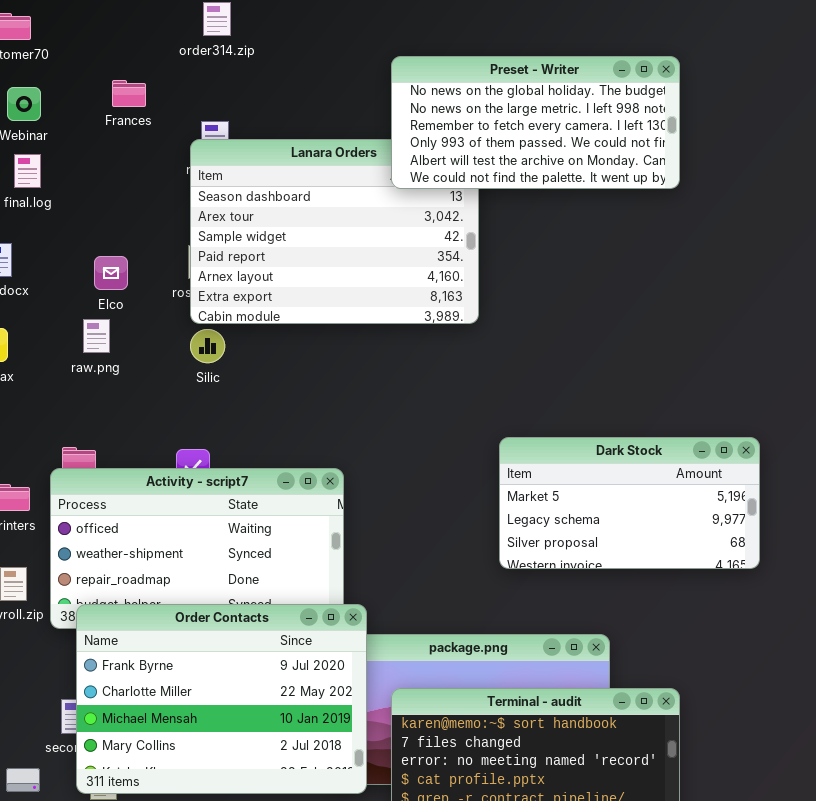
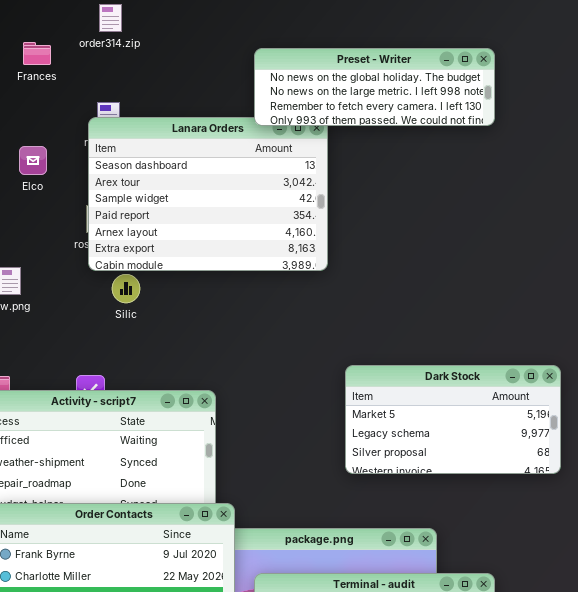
Preset - Writer: [391,56,680,189] -> [254,48,495,126], resized
Frances: [112,80,146,107] -> [23,42,51,65], moved
Elco: [94,256,128,290] -> [19,146,47,175], moved
Silic: [190,329,225,363] -> [112,274,140,303], moved

